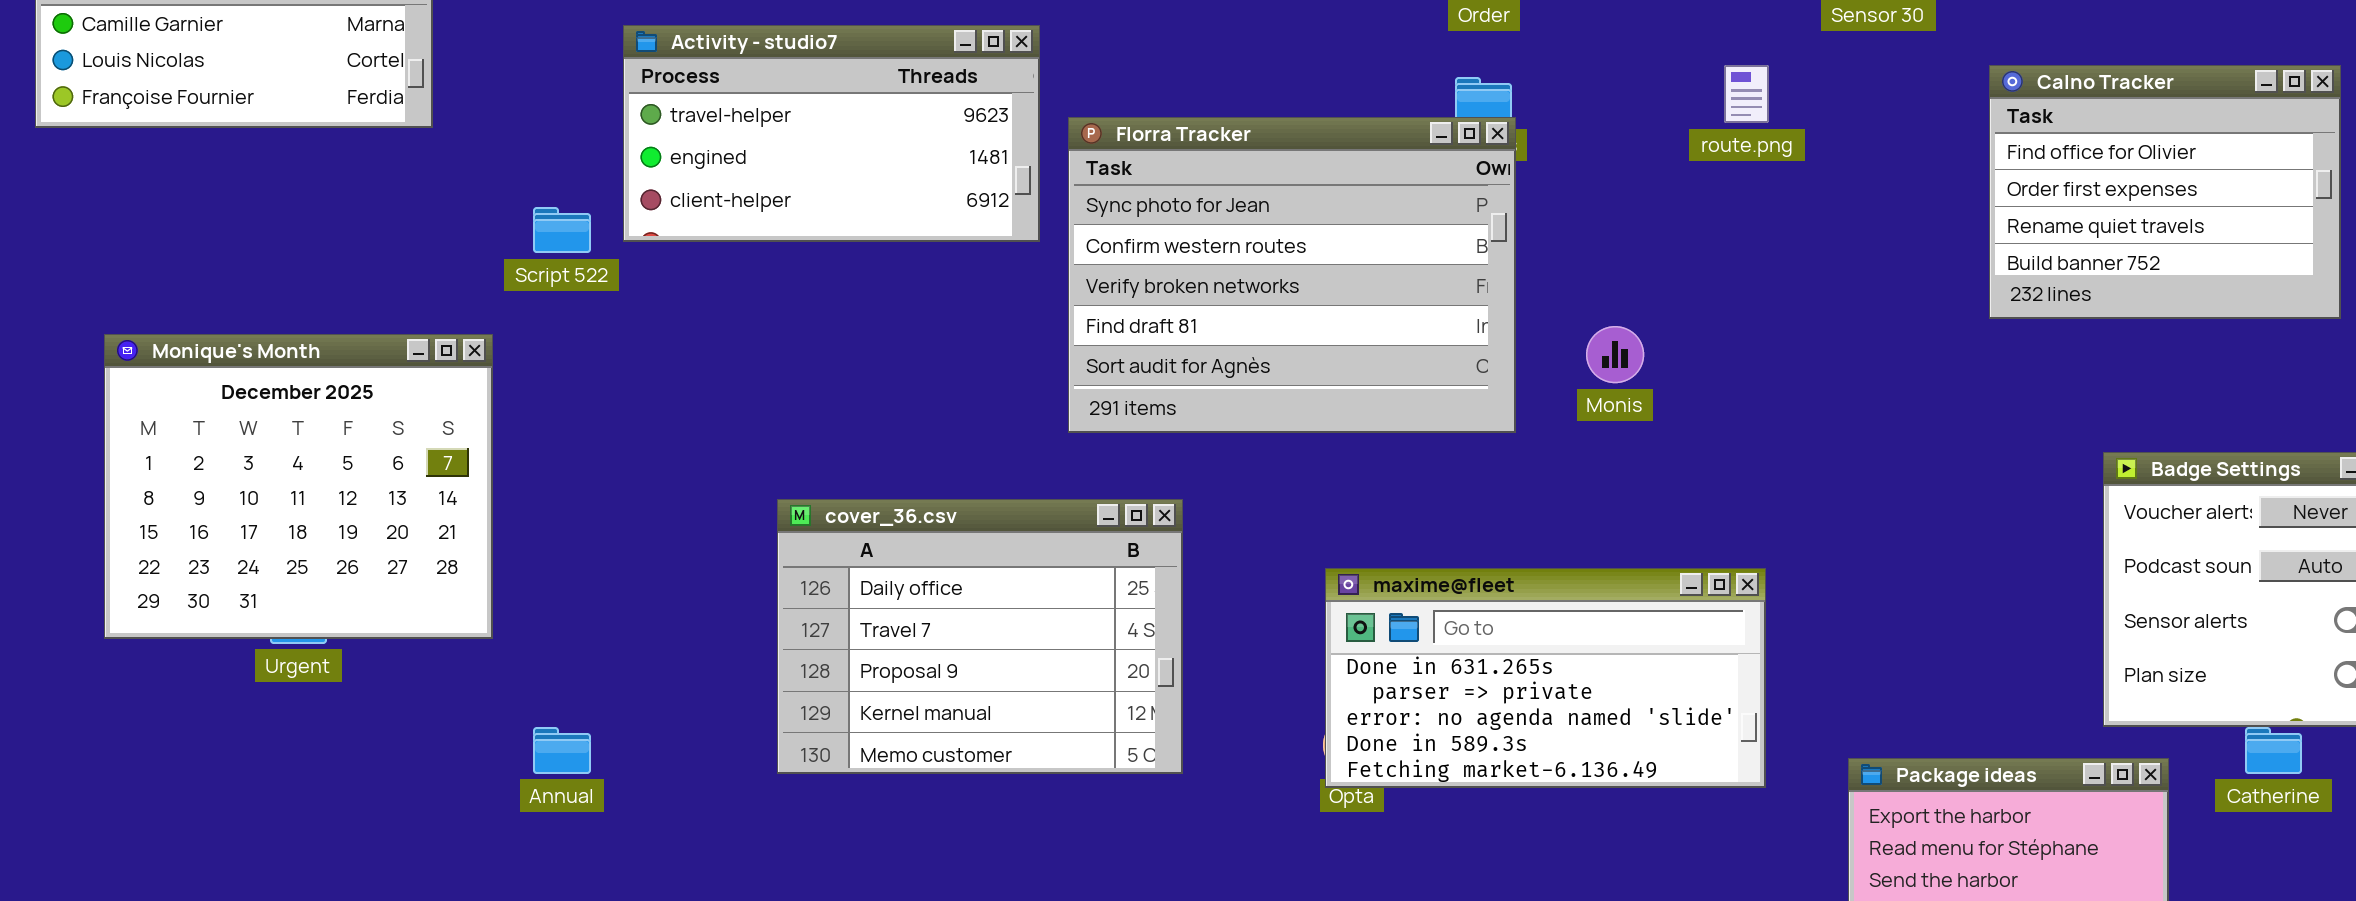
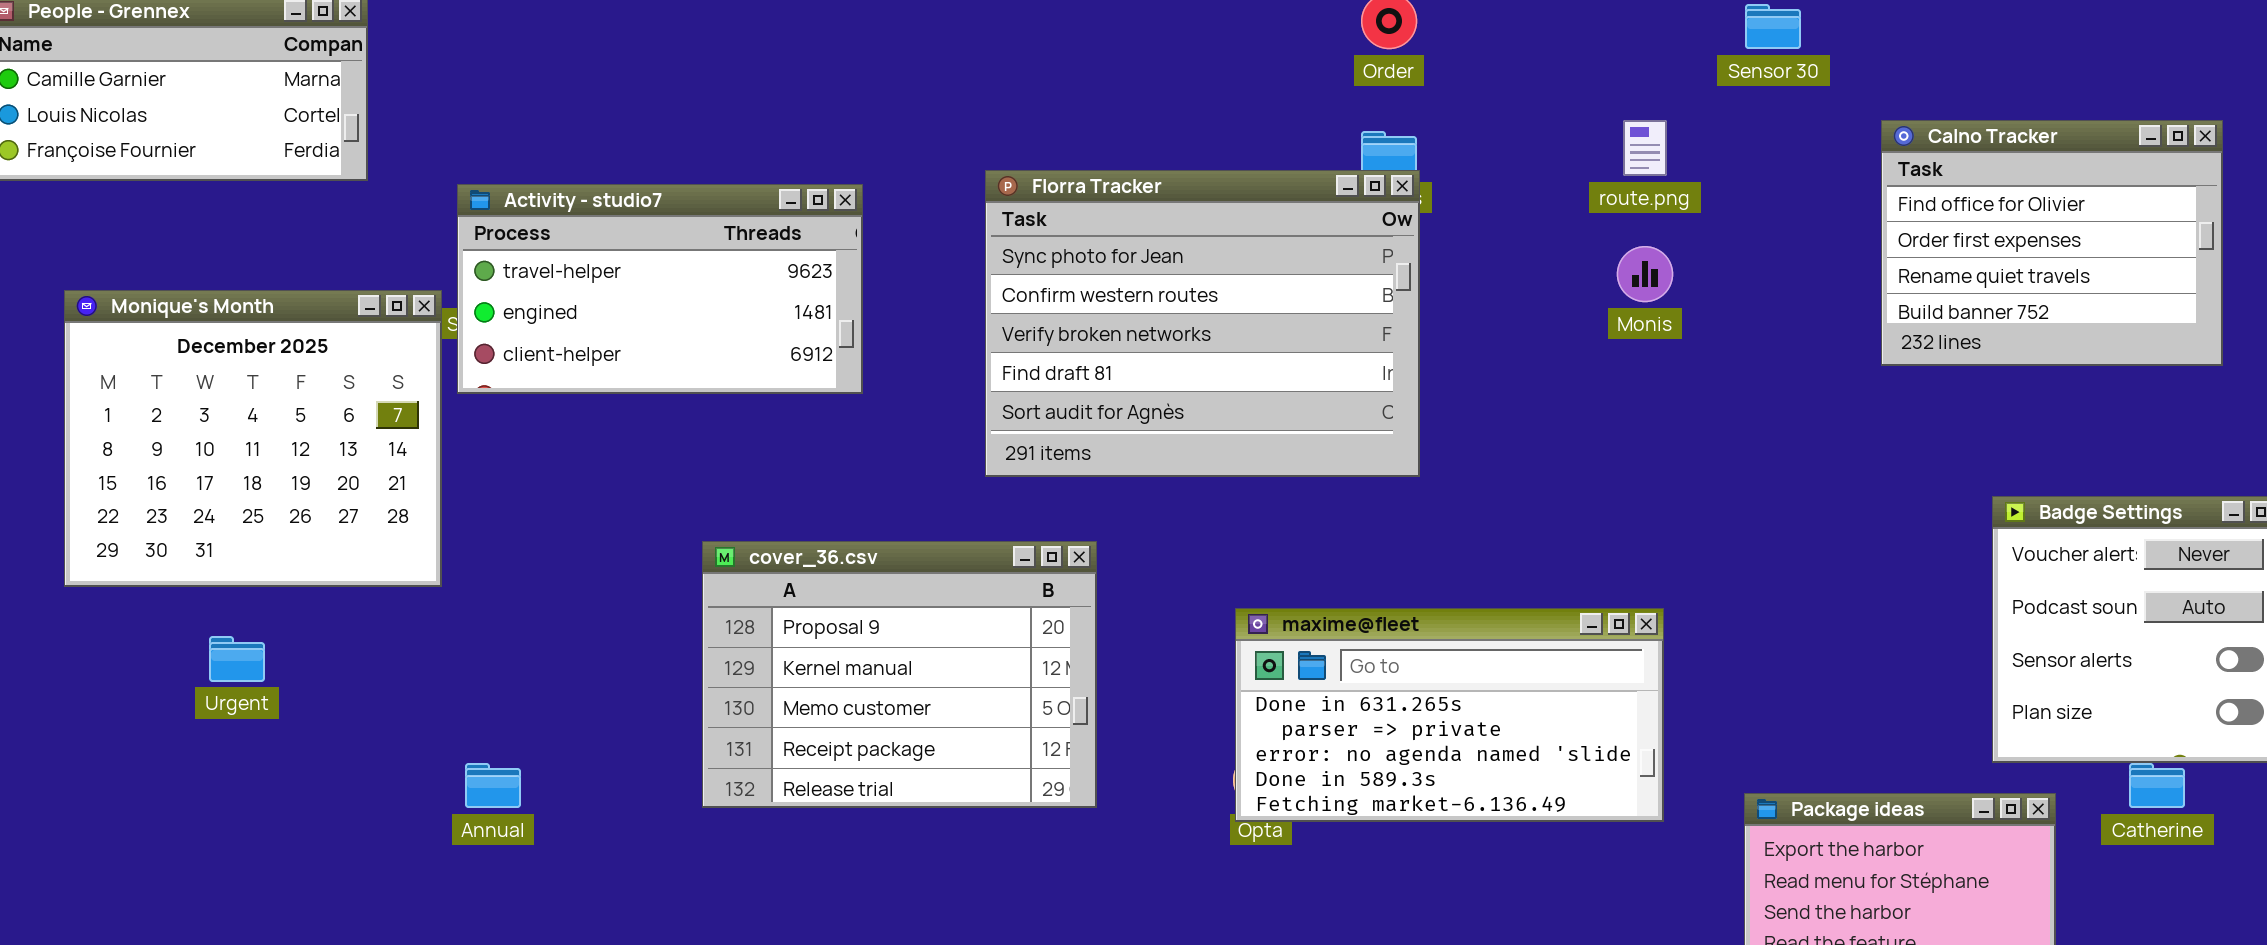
Activity - studio7: [623,25,1040,242] -> [457,184,863,394], moved
Monis: [1586,326,1644,383] -> [1617,246,1673,302], moved
Monique's Month: [104,334,493,639] -> [64,290,442,587], moved
cover_36.csv: [777,499,1183,774] -> [702,541,1097,808], scrolled down 2 rows

